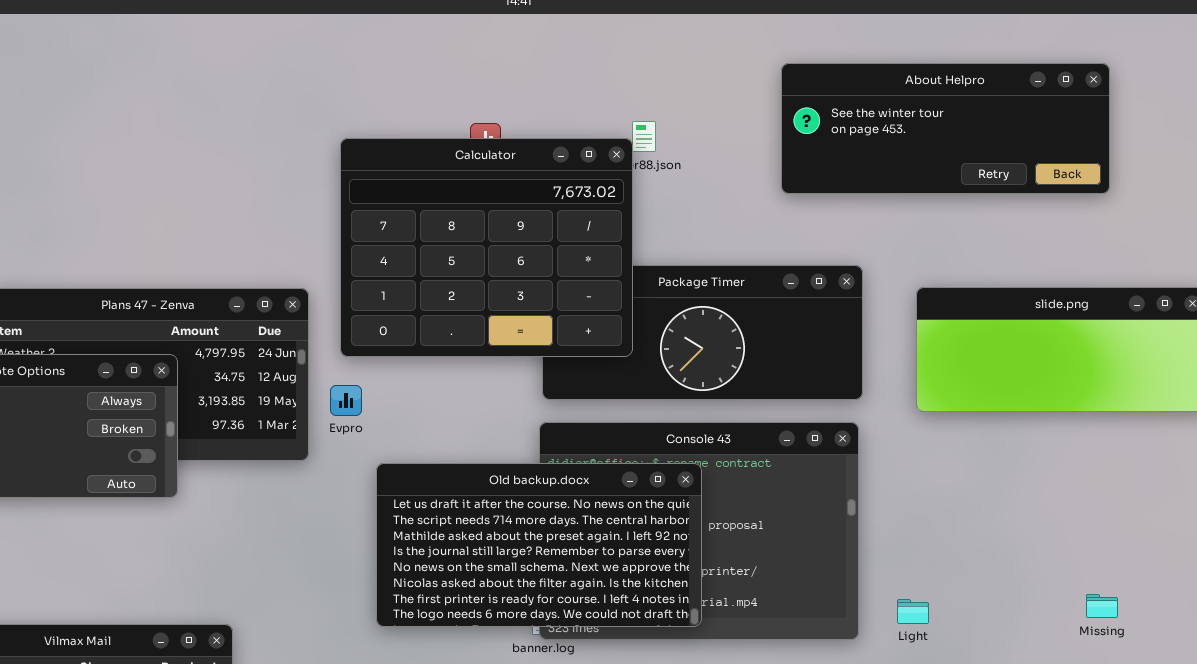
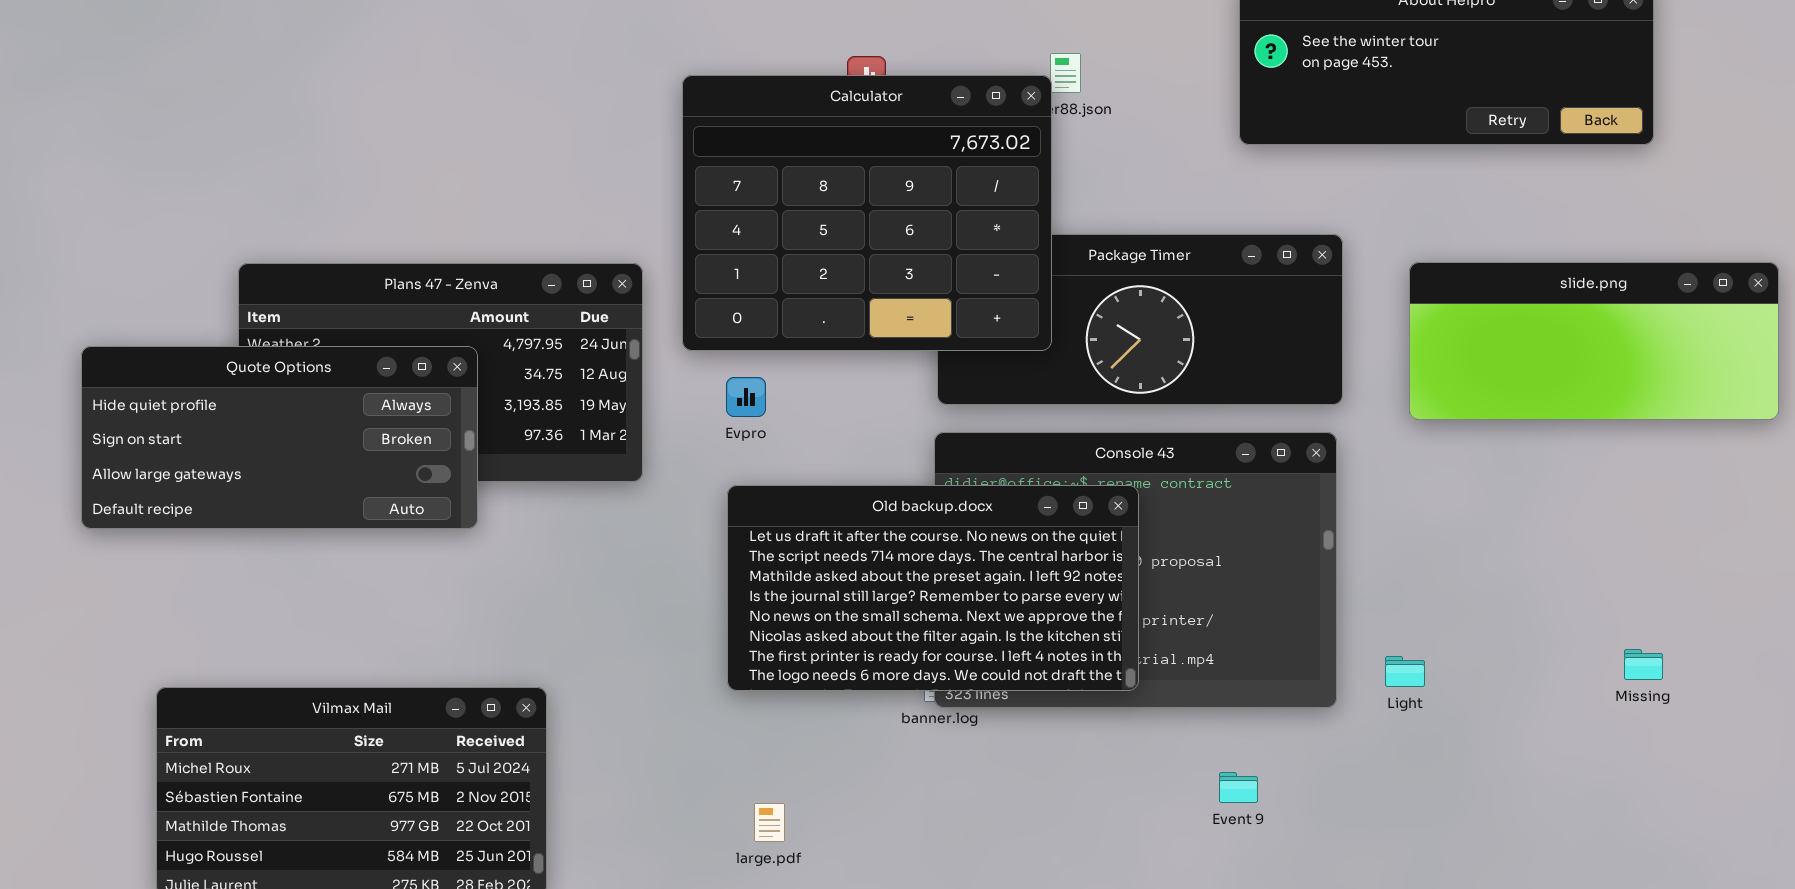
Evpro: [330,385,362,416] -> [726,377,766,417], moved

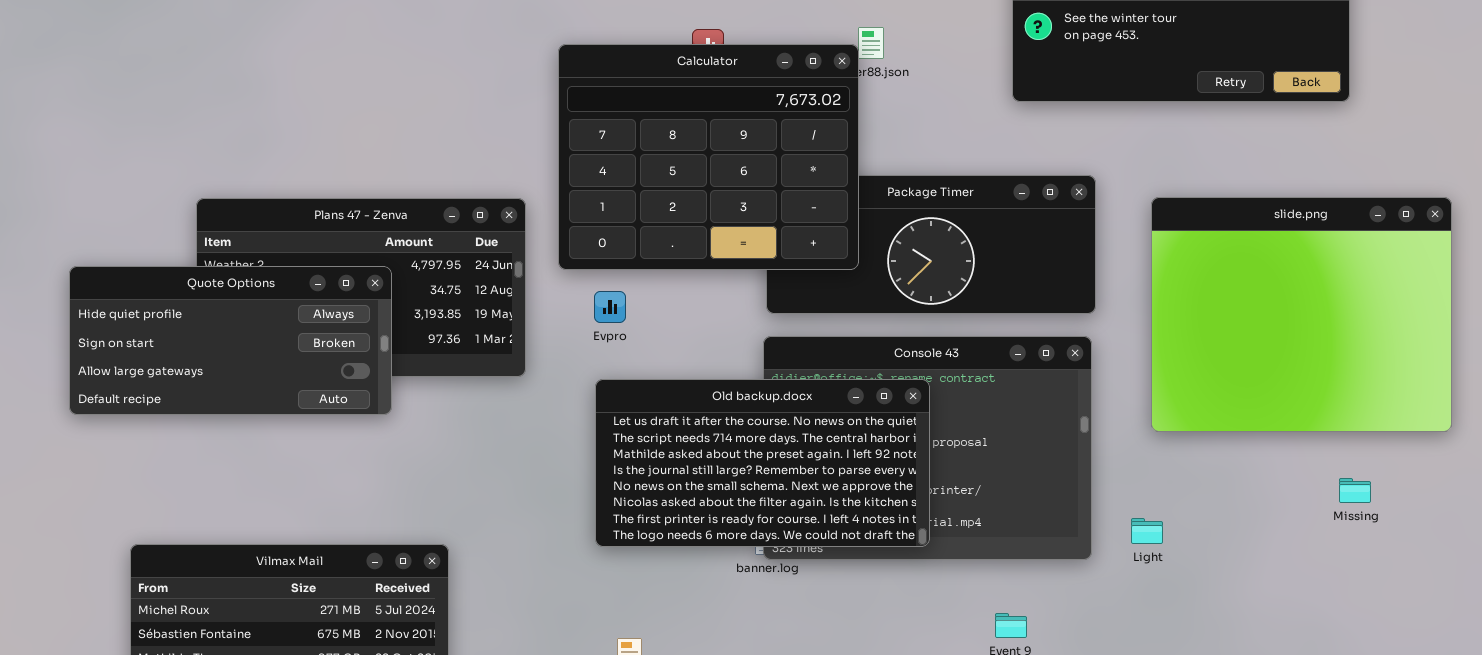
slide.png: [1409,262,1779,420] -> [1151,197,1452,432], resized
Missing: [1624,649,1663,680] -> [1339,478,1371,503], moved

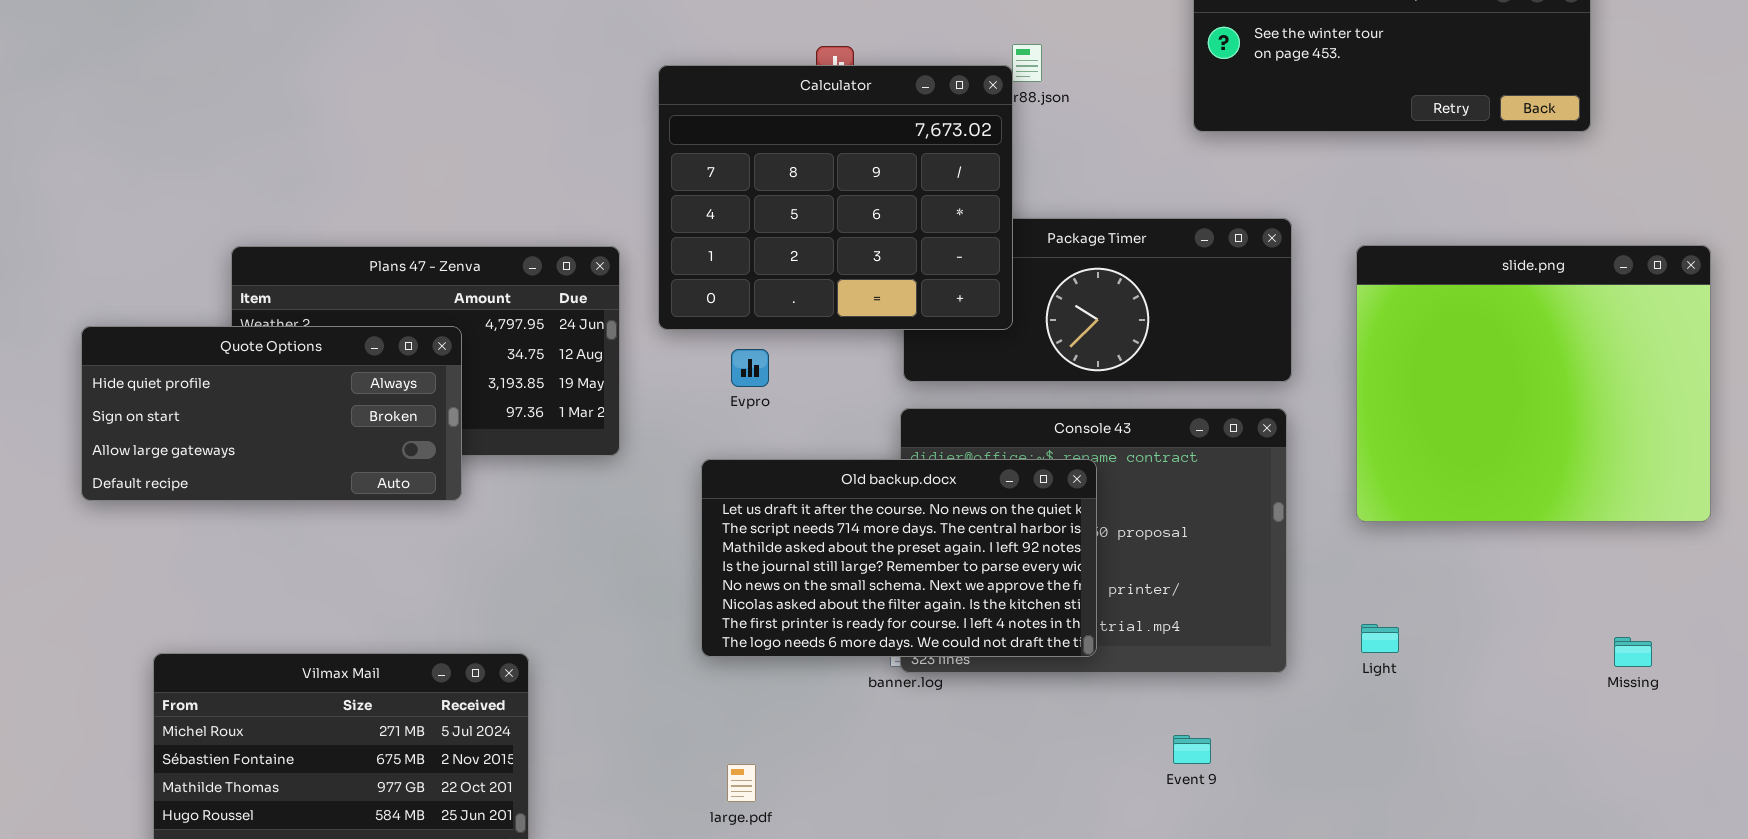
Evpro: [594,291,626,323] -> [731,349,769,387], moved
Missing: [1339,478,1371,503] -> [1614,637,1652,667], moved
Light: [1131,518,1163,544] -> [1361,624,1399,653], moved

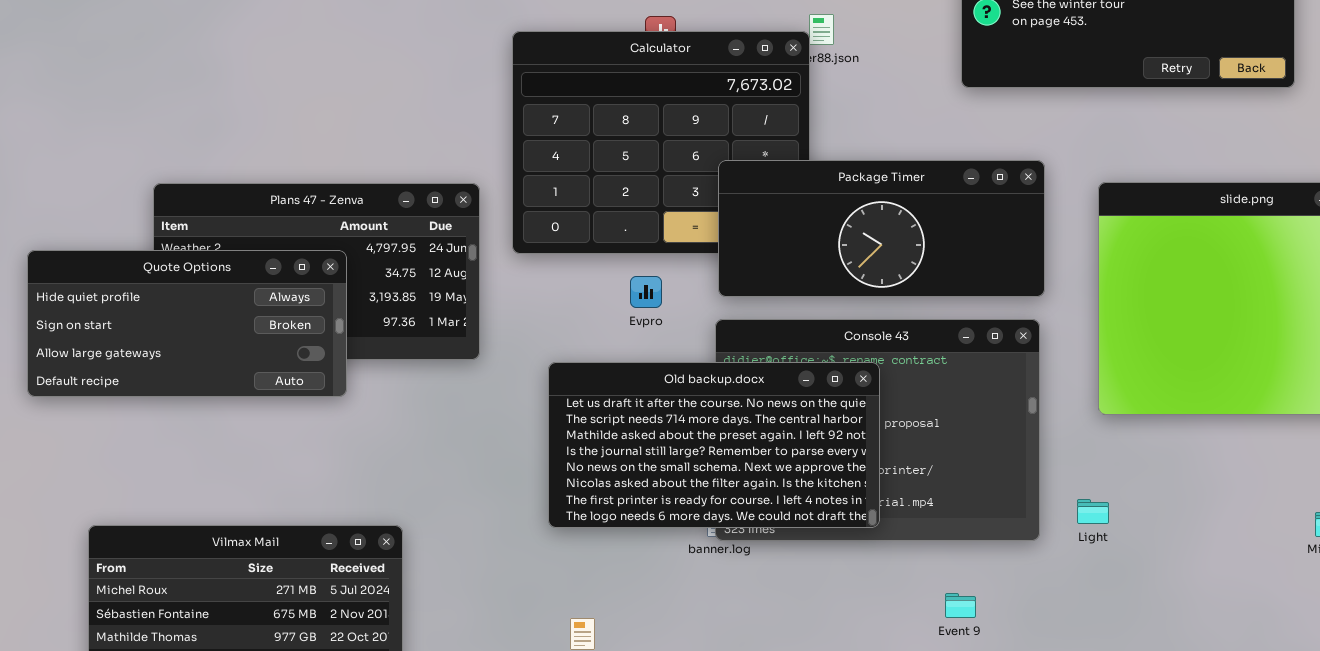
Package Timer: [903,218,1292,382] -> [718,160,1045,297], raised
Evpro: [731,349,769,387] -> [630,276,662,308], moved
Light: [1361,624,1399,653] -> [1077,499,1109,524], moved

